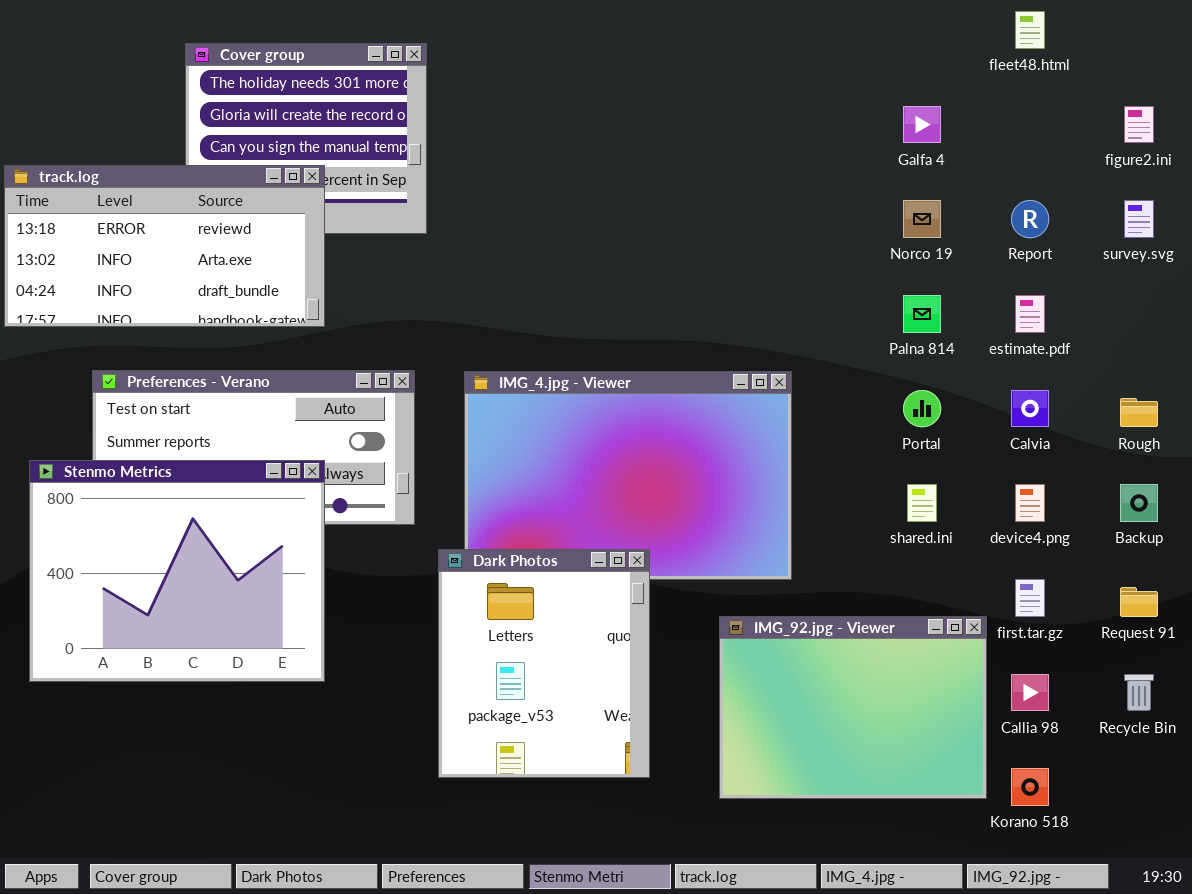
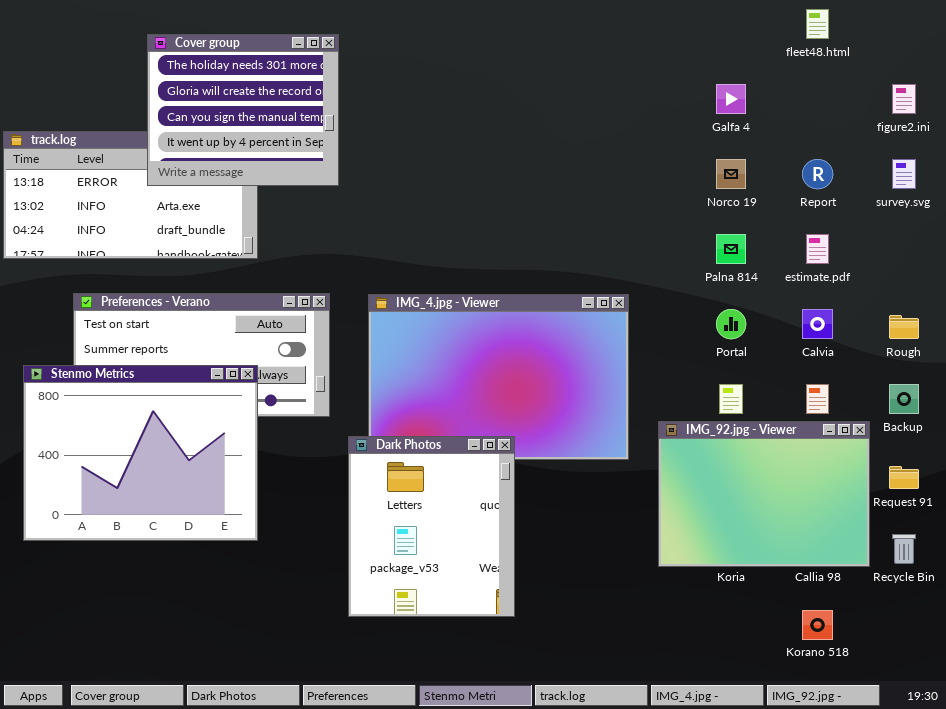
Cover group: [185,43,427,234] -> [147,34,339,186], raised
IMG_92.jpg - Viewer: [719,616,987,799] -> [658,421,870,567], moved

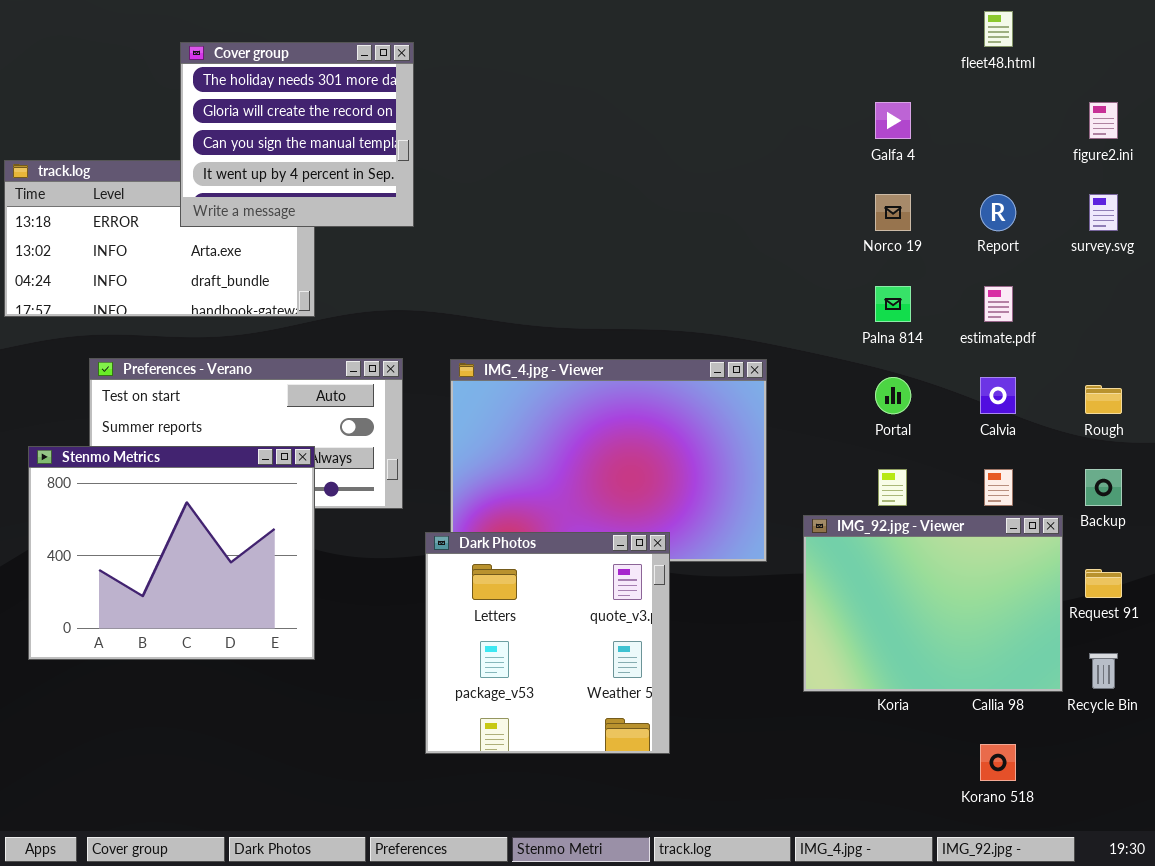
Dark Photos: [348,436,515,617] -> [425,532,670,754], resized

